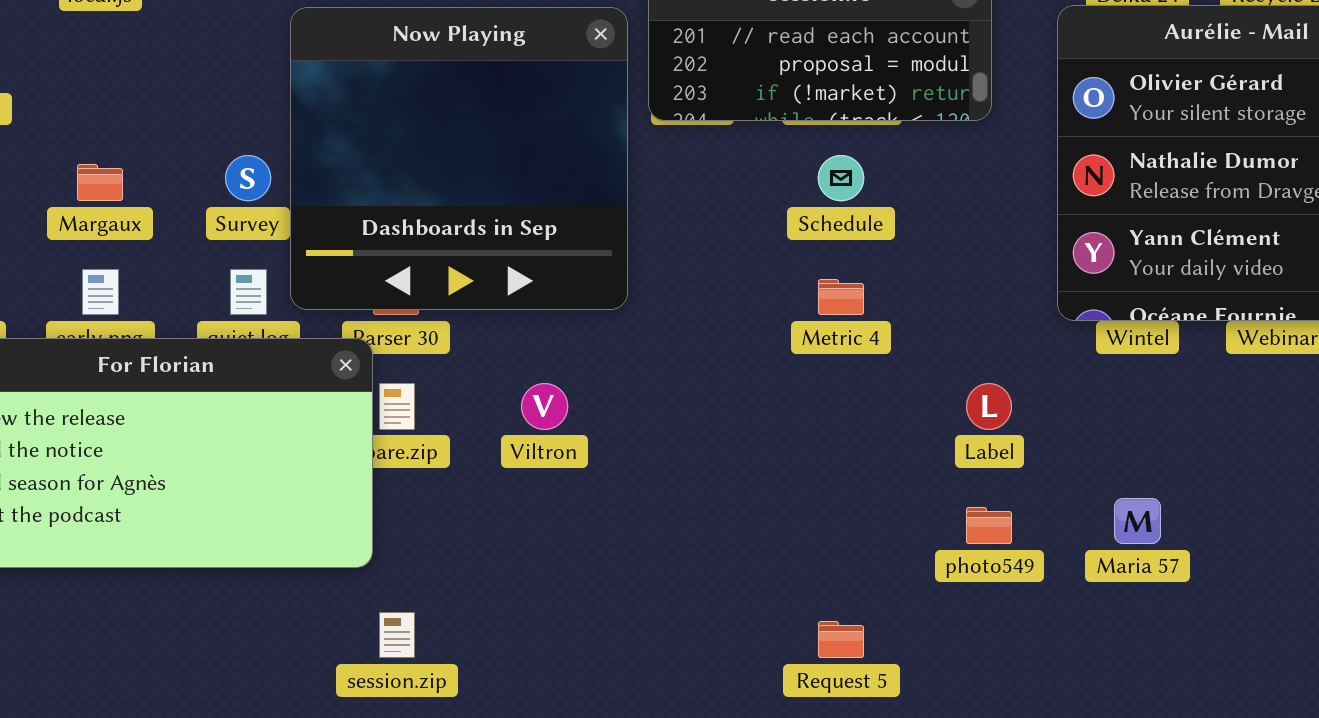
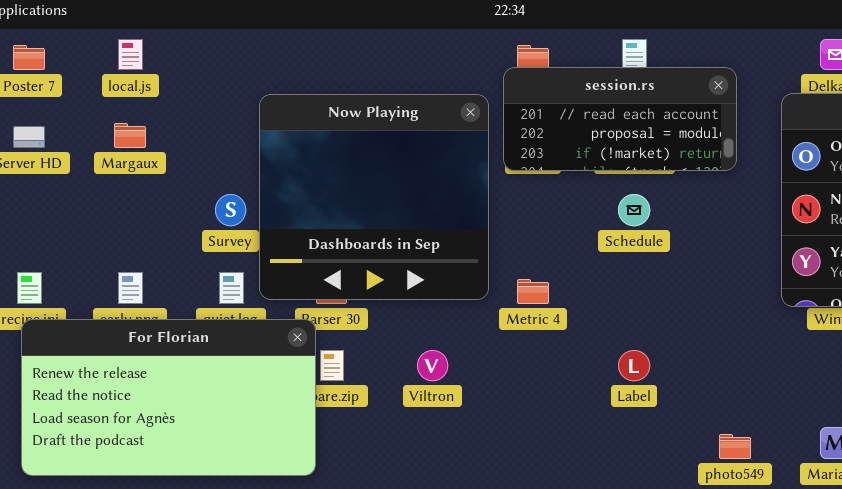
Margaux: [77,164,123,201] -> [114,123,146,148], moved
Metric 4: [818,279,864,315] -> [517,279,549,304], moved
Label: [966,383,1012,430] -> [618,350,650,381], moved

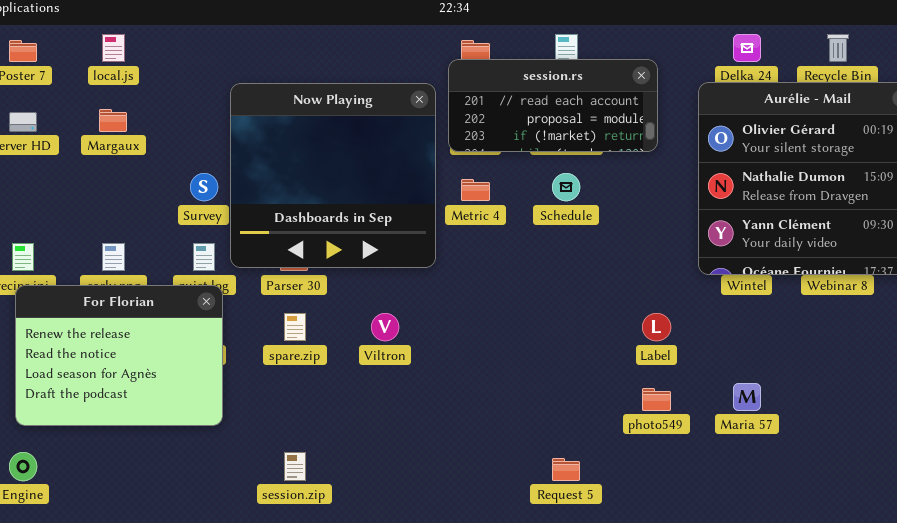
Metric 4: [517,279,549,304] -> [461,179,490,201], moved
For Florian: [21,319,316,476] -> [15,285,223,426], resized
Label: [618,350,650,381] -> [642,313,671,341], moved

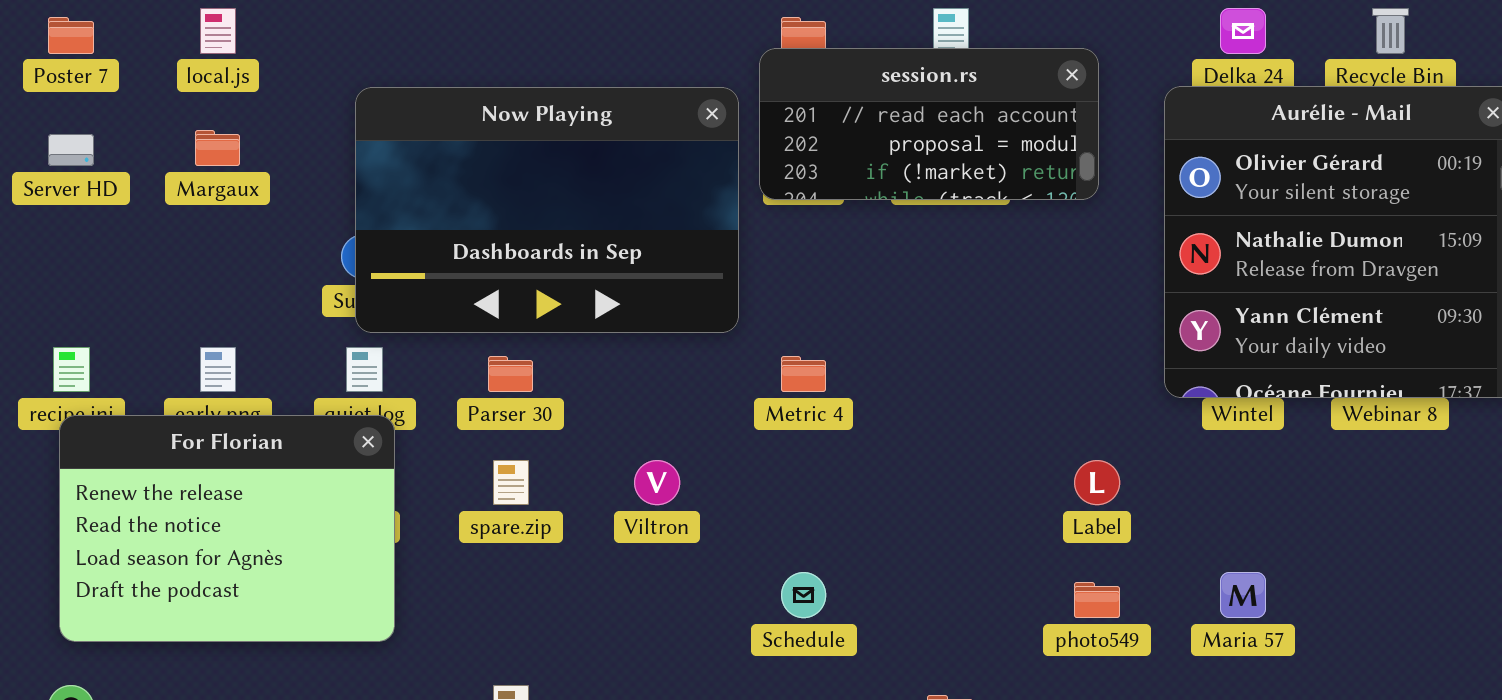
Now Playing: [230,83,436,268] -> [355,87,739,333], resized
Schedule: [552,173,580,201] -> [781,572,826,618], moved
Metric 4: [461,179,490,201] -> [781,356,826,392], moved

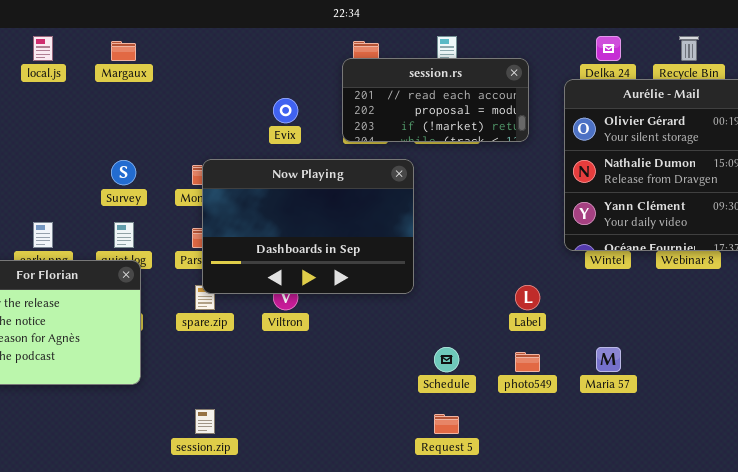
Now Playing: [355,87,739,333] -> [202,159,414,294], moved
Margaux: [195,130,240,166] -> [111,41,136,61], moved
Schedule: [781,572,826,618] -> [434,347,459,372], moved

